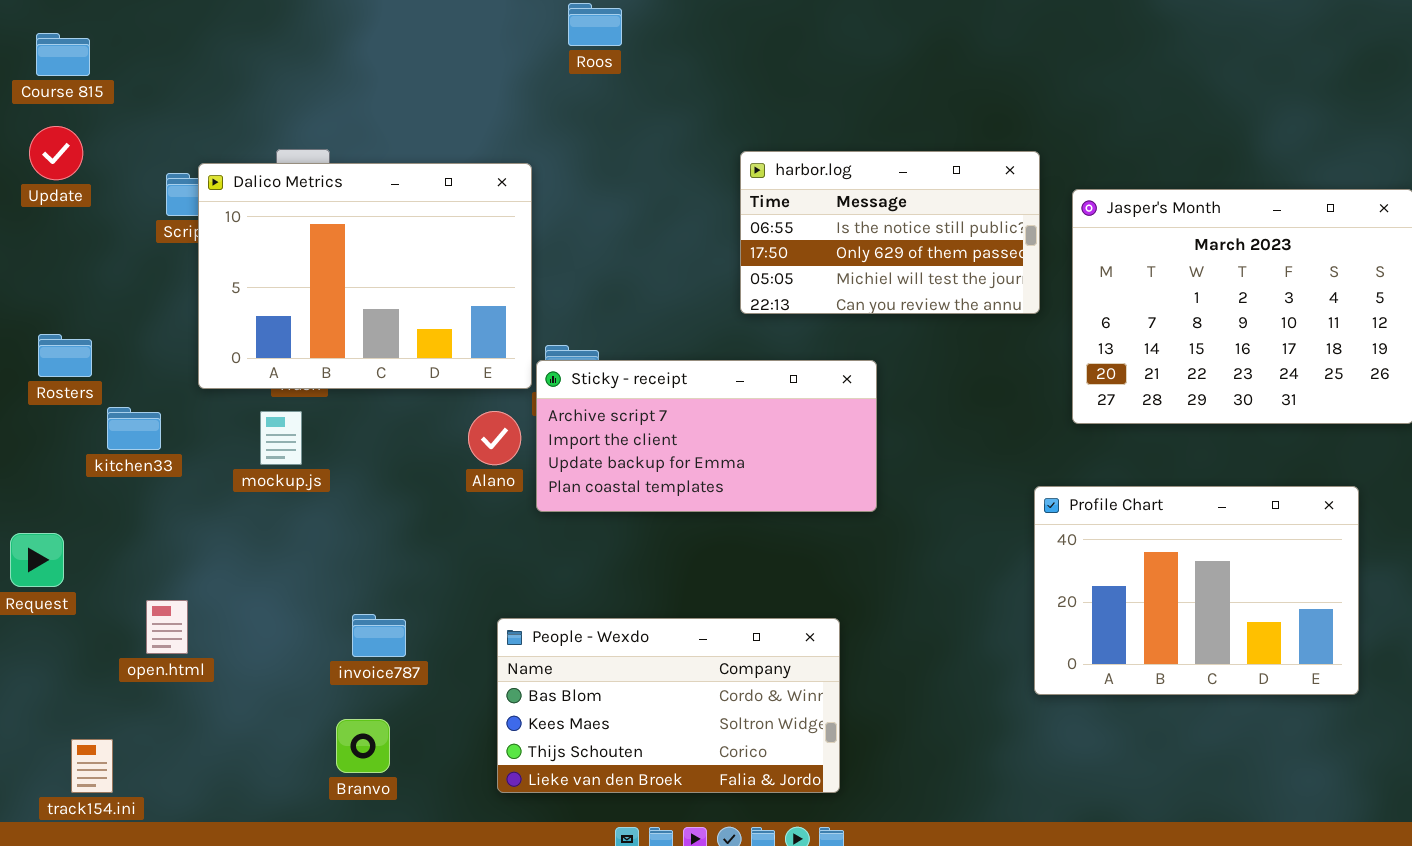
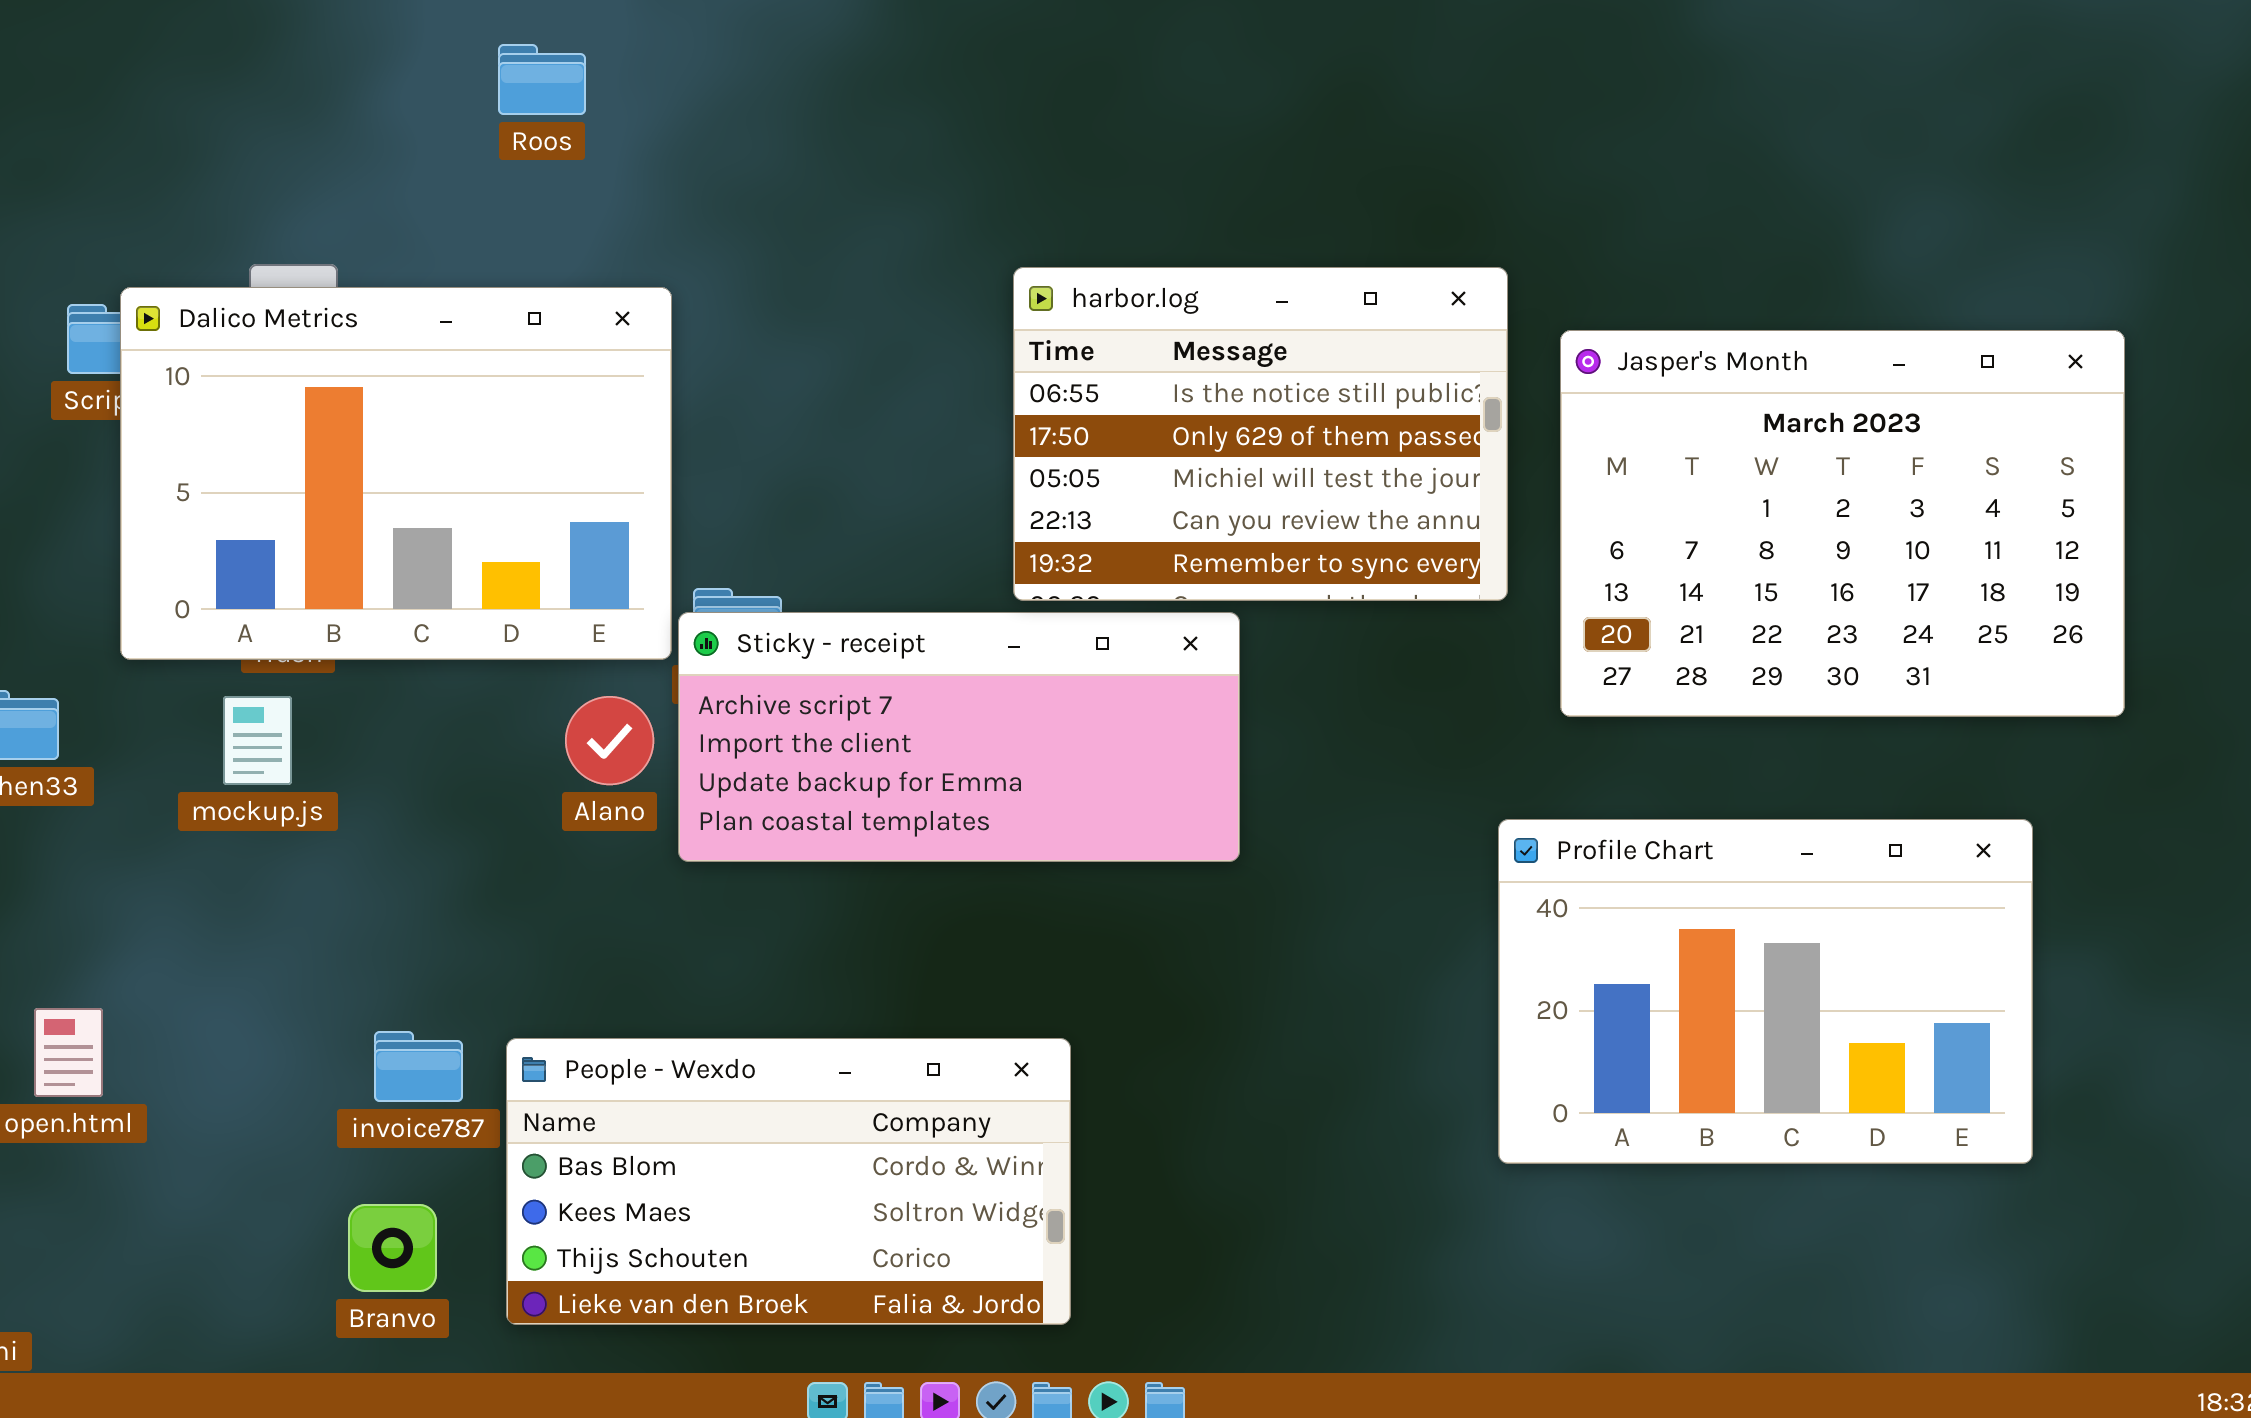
Roos: [568,3,622,46] -> [498,44,586,115], moved
harbor.log: [740,151,1040,314] -> [1013,267,1508,601], resized
People - Wexdo: [497,618,840,793] -> [506,1038,1071,1325], moved

